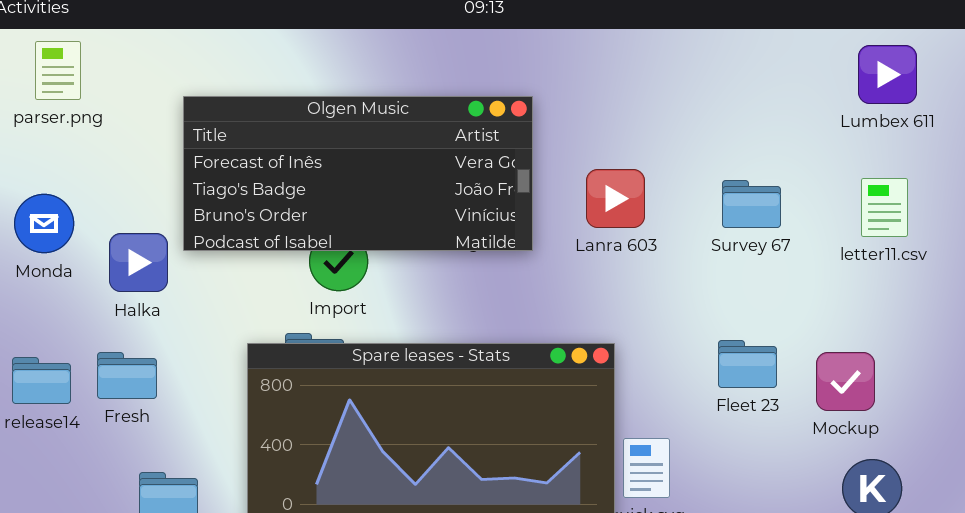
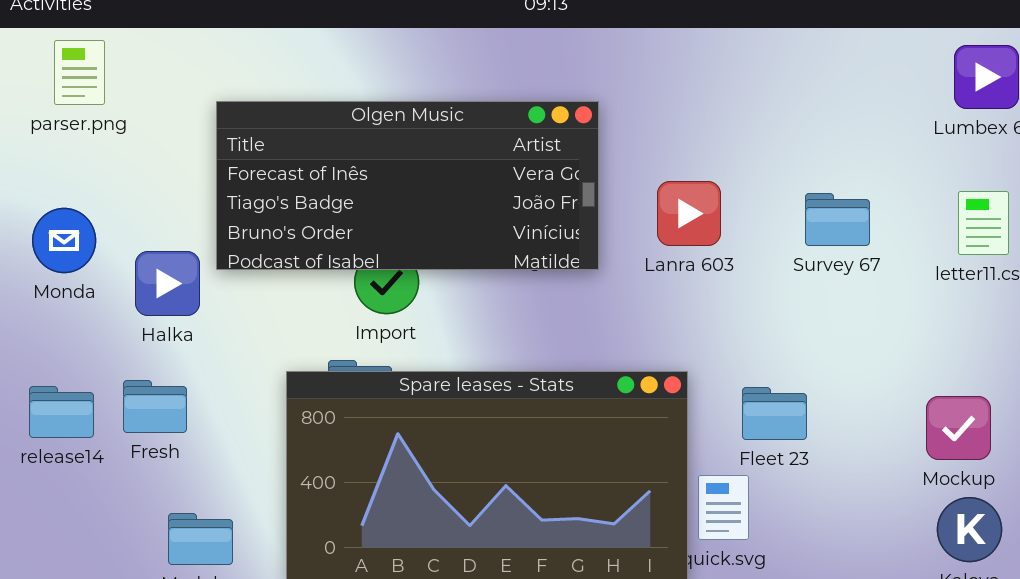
Fleet 23: [718,340,777,388] -> [742,387,807,440], moved
Mockup: [816,352,875,411] -> [926,396,991,460], moved

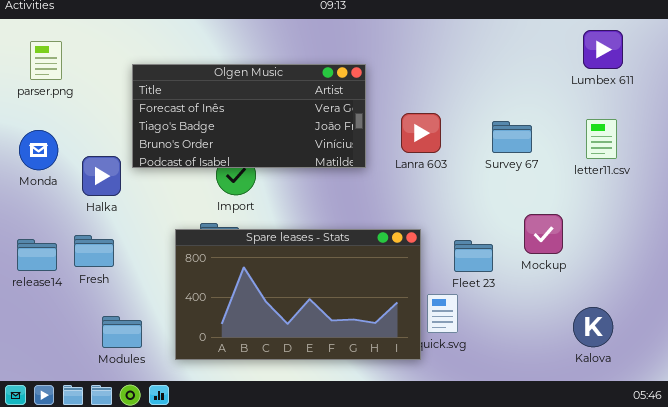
parser.png: [54,40,105,105] -> [30,41,62,80], moved
Mockup: [926,396,991,460] -> [524,214,563,254], moved

